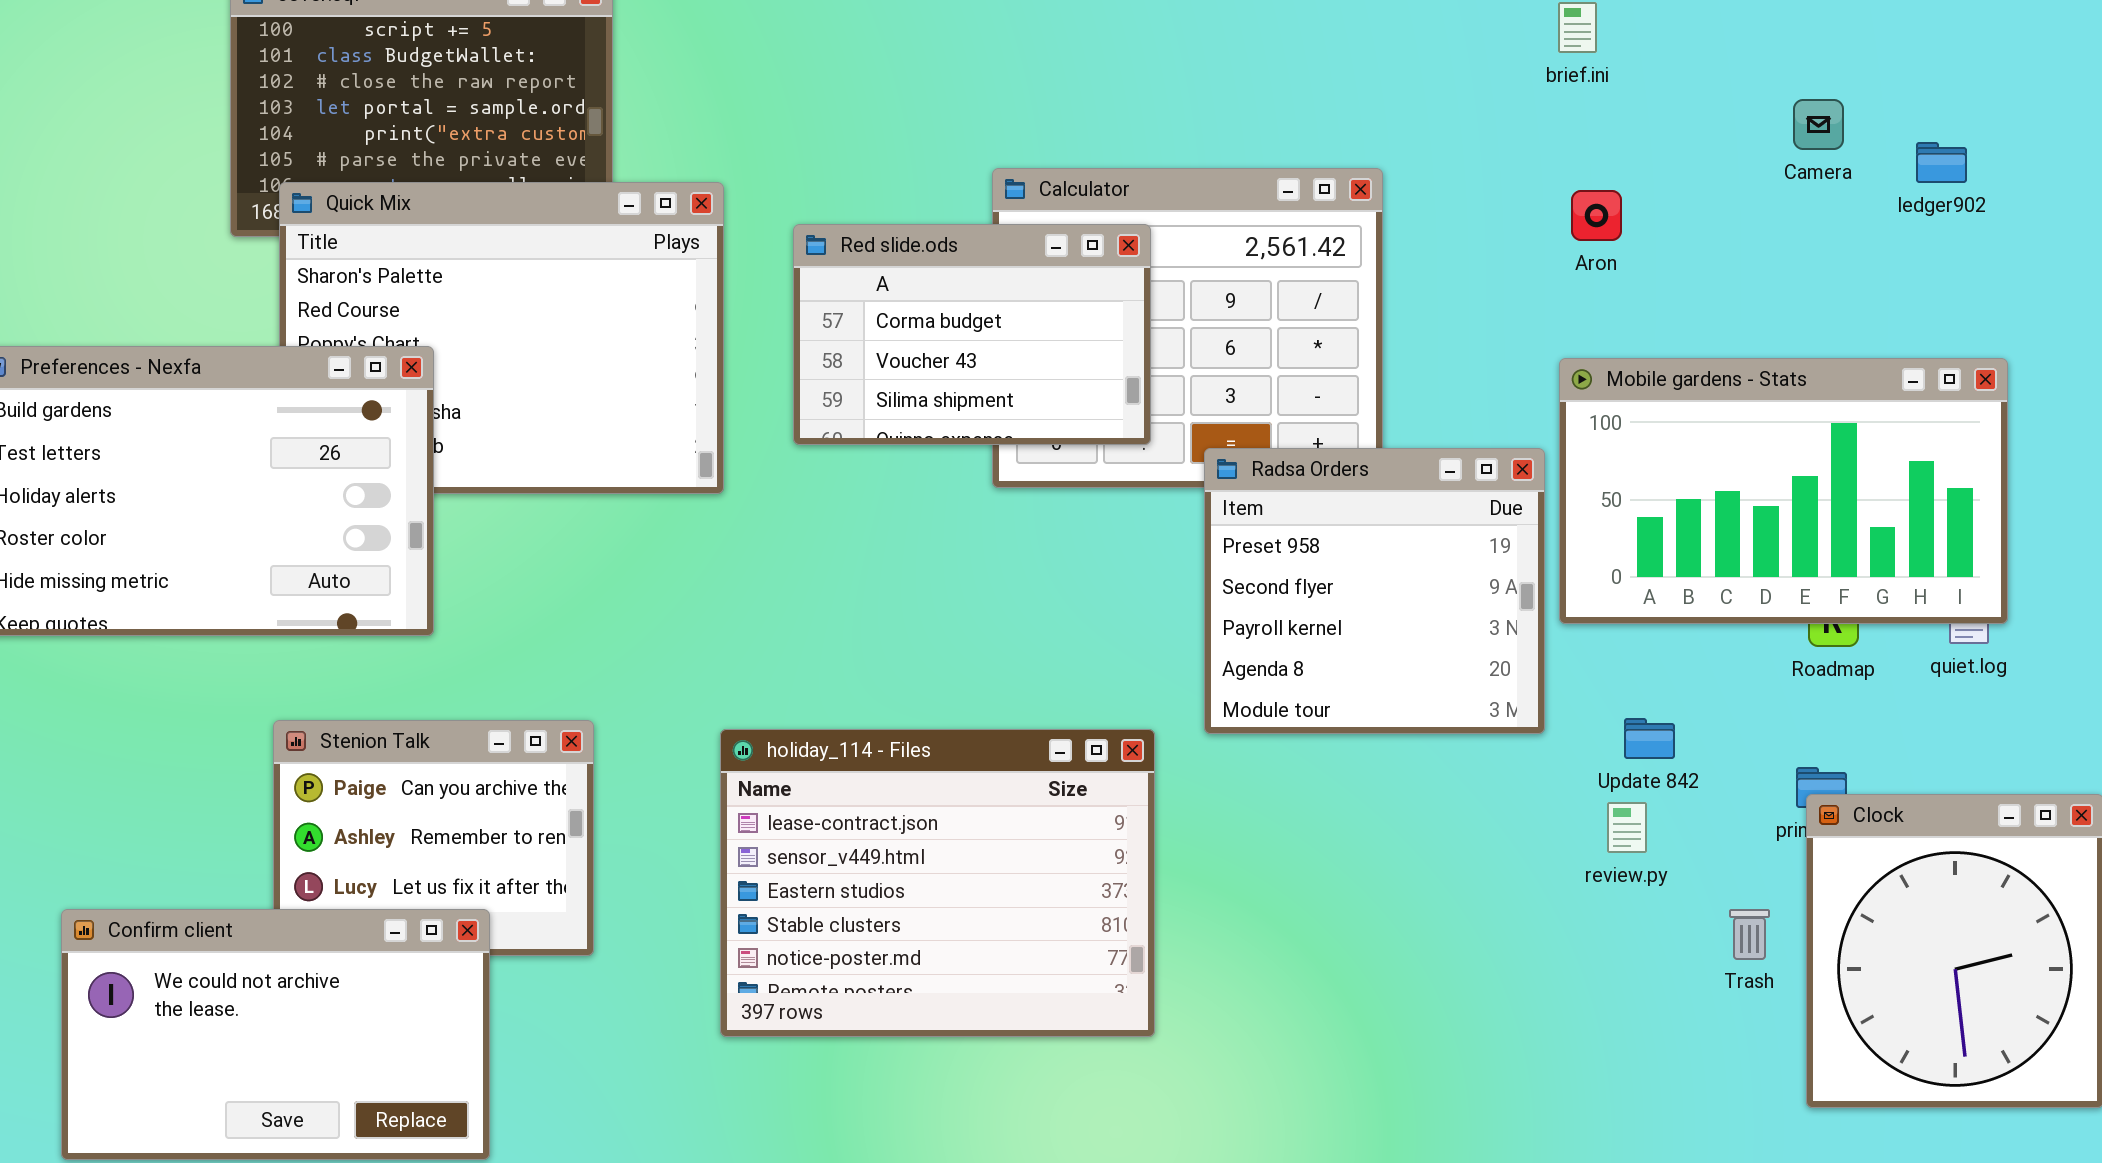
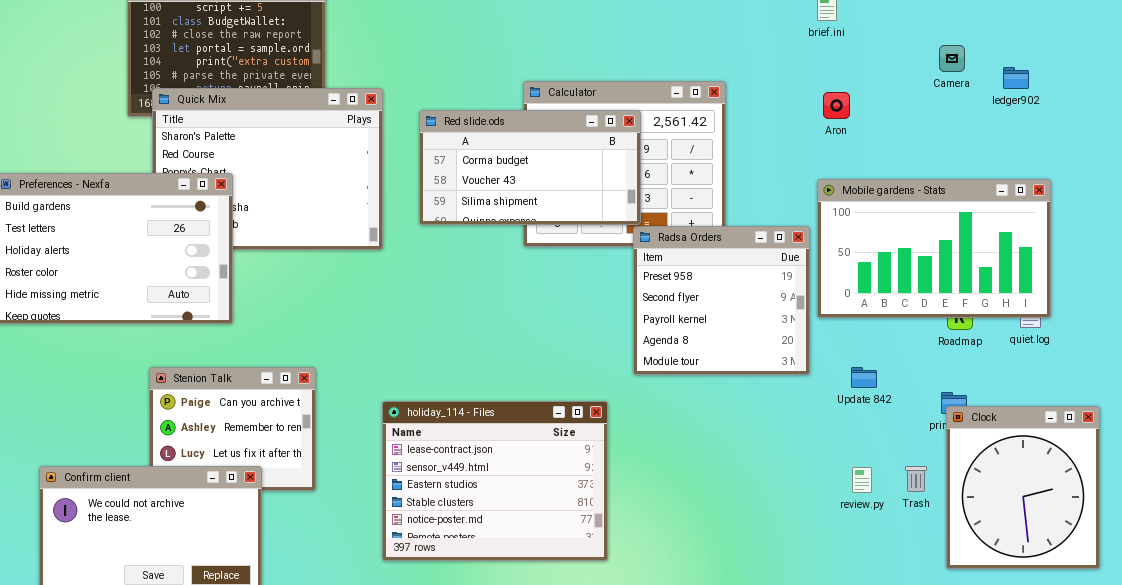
Red slide.ods: [793,224,1151,445] -> [419,110,641,225], resized
holiday_114 - Files: [720,729,1155,1037] -> [382,401,608,561], moved
review.py: [1607,802,1647,853] -> [852,467,872,493], moved

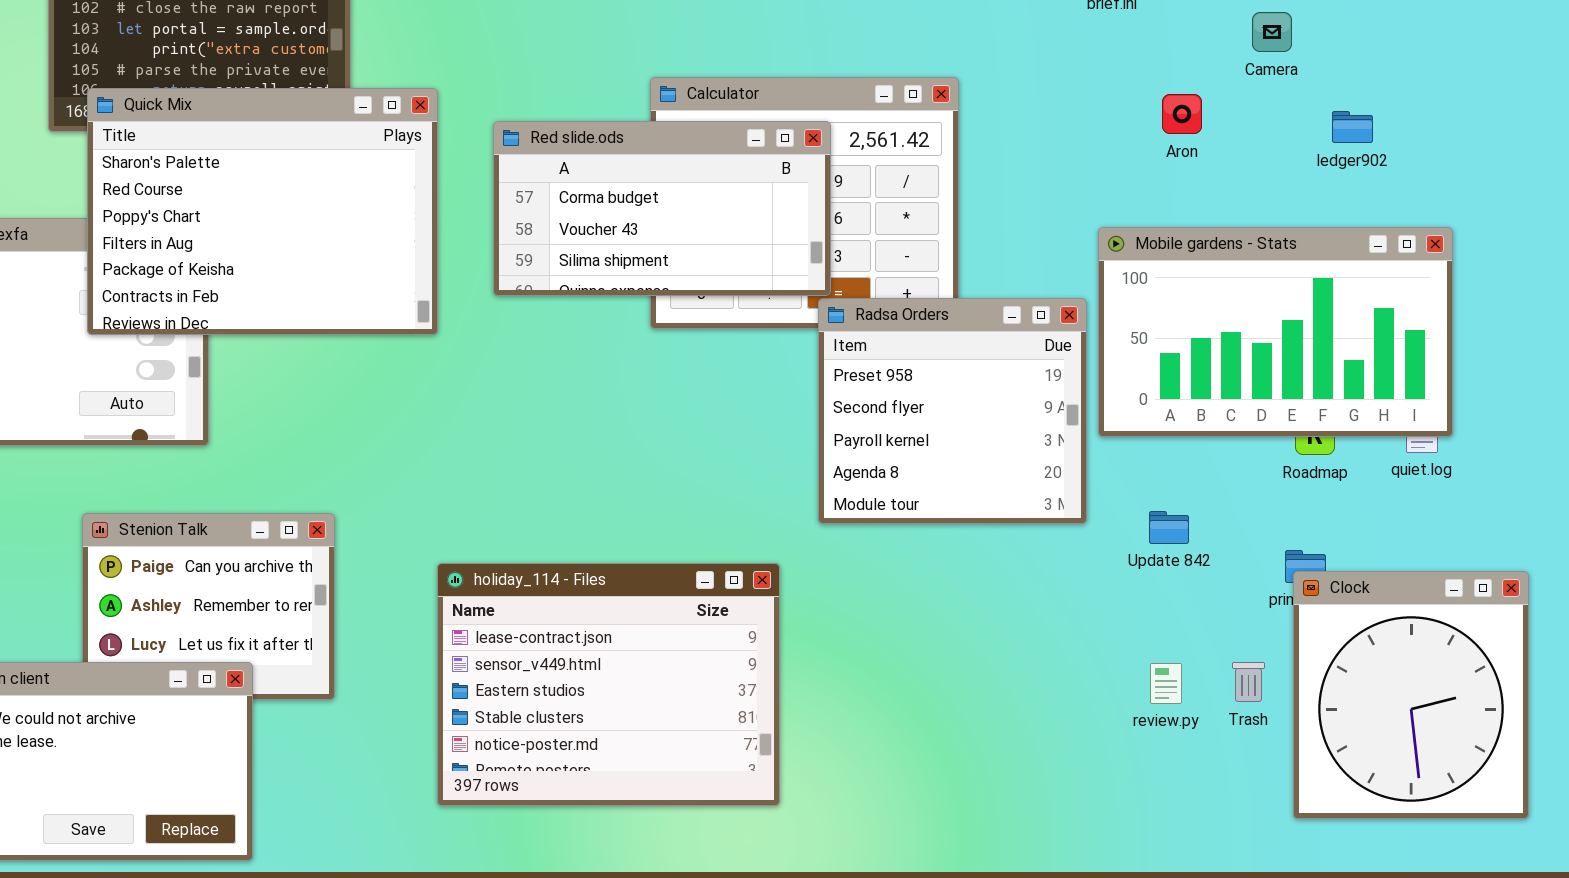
Camera: [939,45,965,72] -> [1252,12,1292,52], moved
ledger902: [1003,67,1029,89] -> [1332,111,1373,143], moved
Quick Mix: [152,88,383,250] -> [87,88,438,335], raised
Aron: [823,92,850,119] -> [1162,94,1202,134], moved

